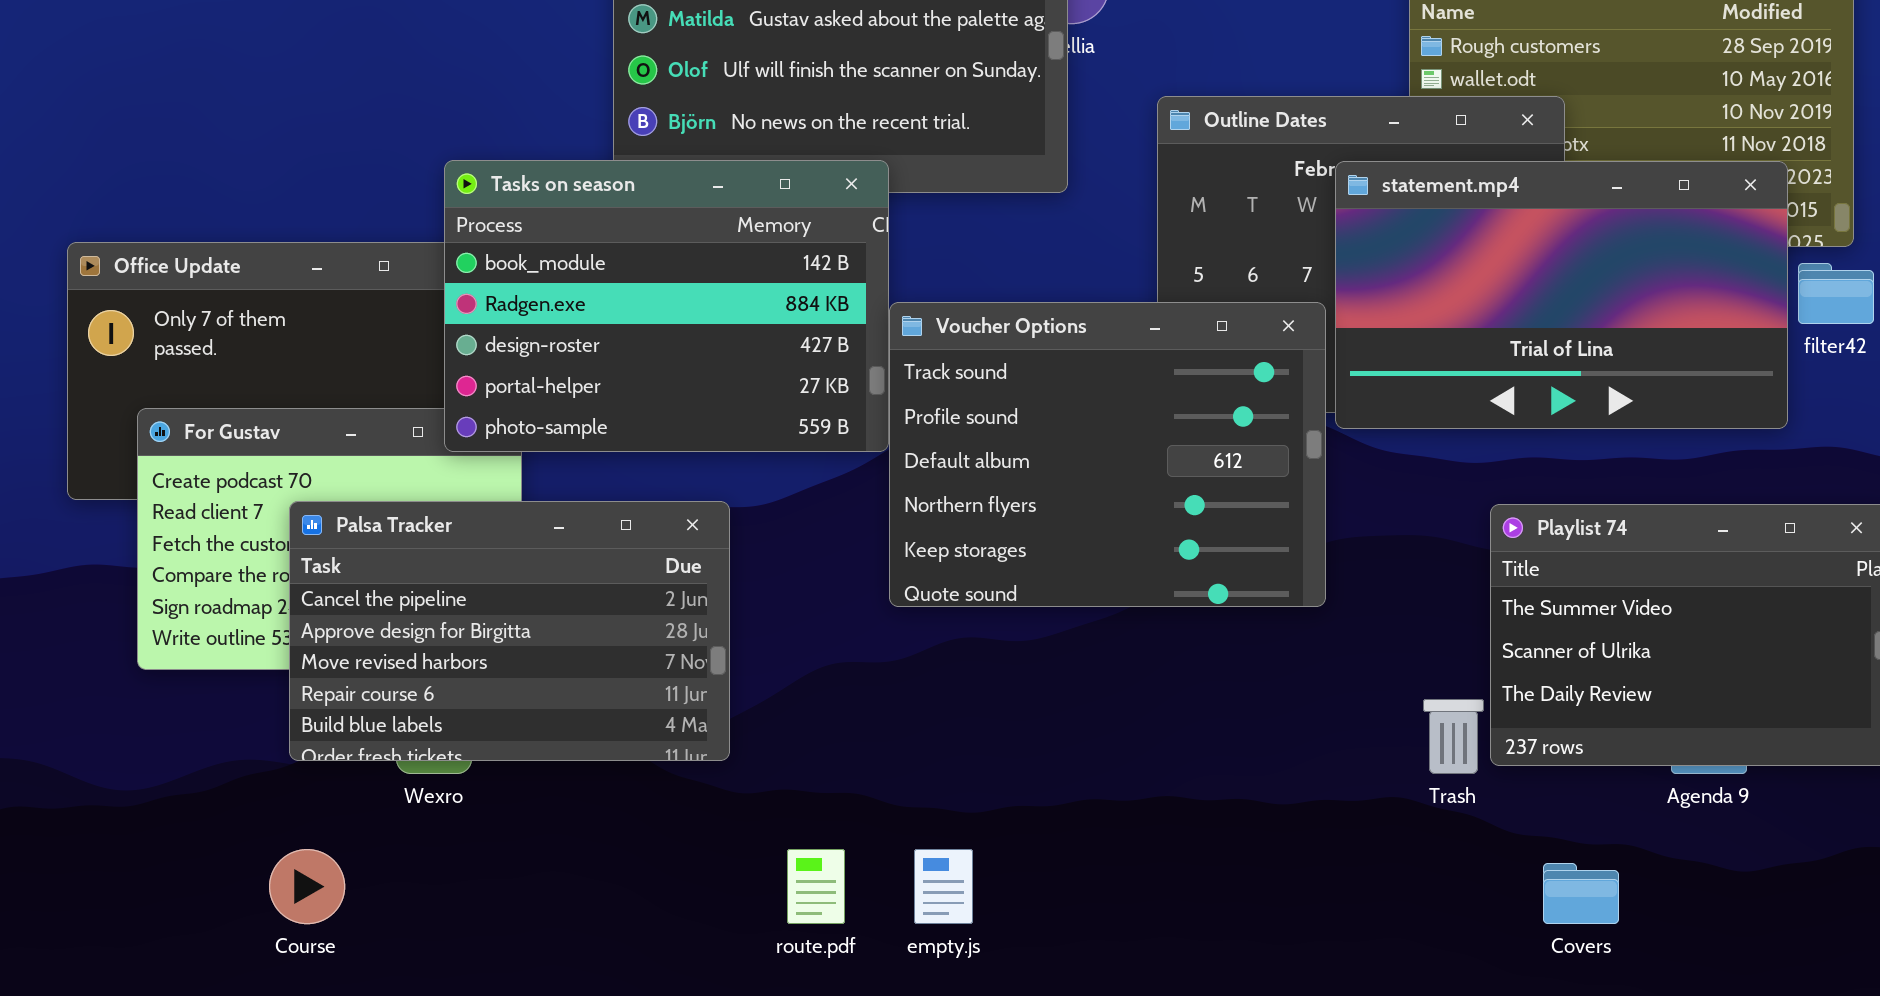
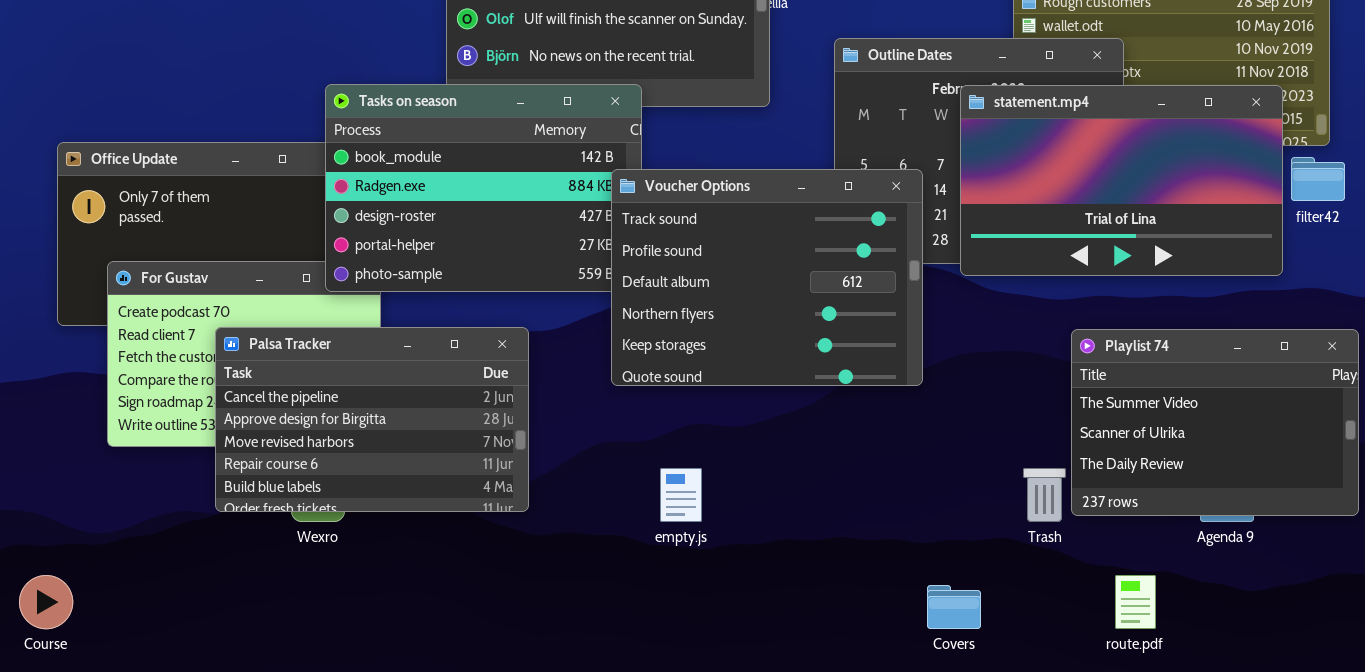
Voucher Options: [889,302,1326,607] -> [611,169,923,386], moved
Course: [269,849,345,924] -> [19,575,73,629], moved
route.pdf: [787,849,845,924] -> [1115,575,1156,629], moved
empty.js: [914,849,973,924] -> [660,468,702,522], moved
Covers: [1543,863,1619,924] -> [927,585,981,629], moved

